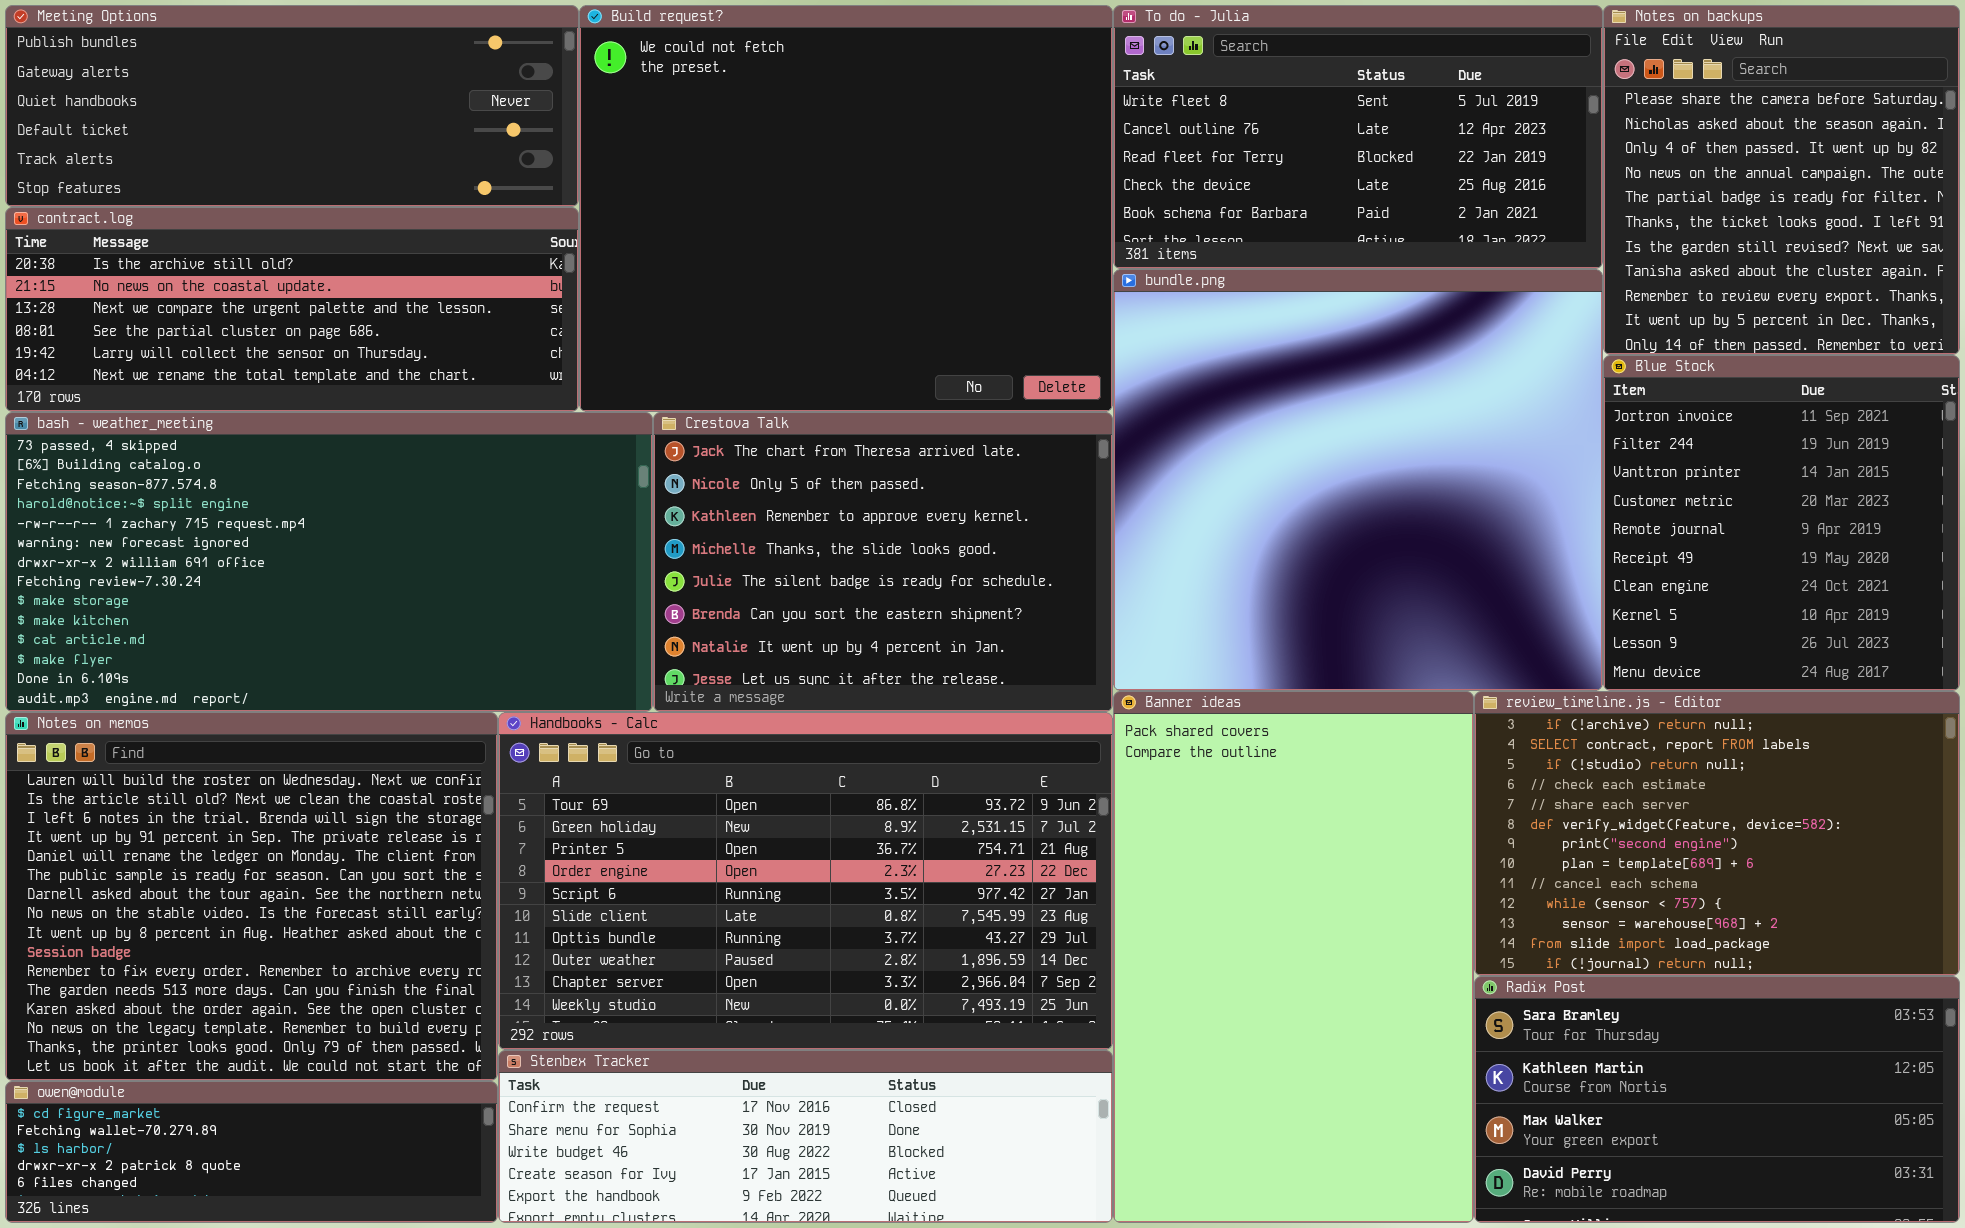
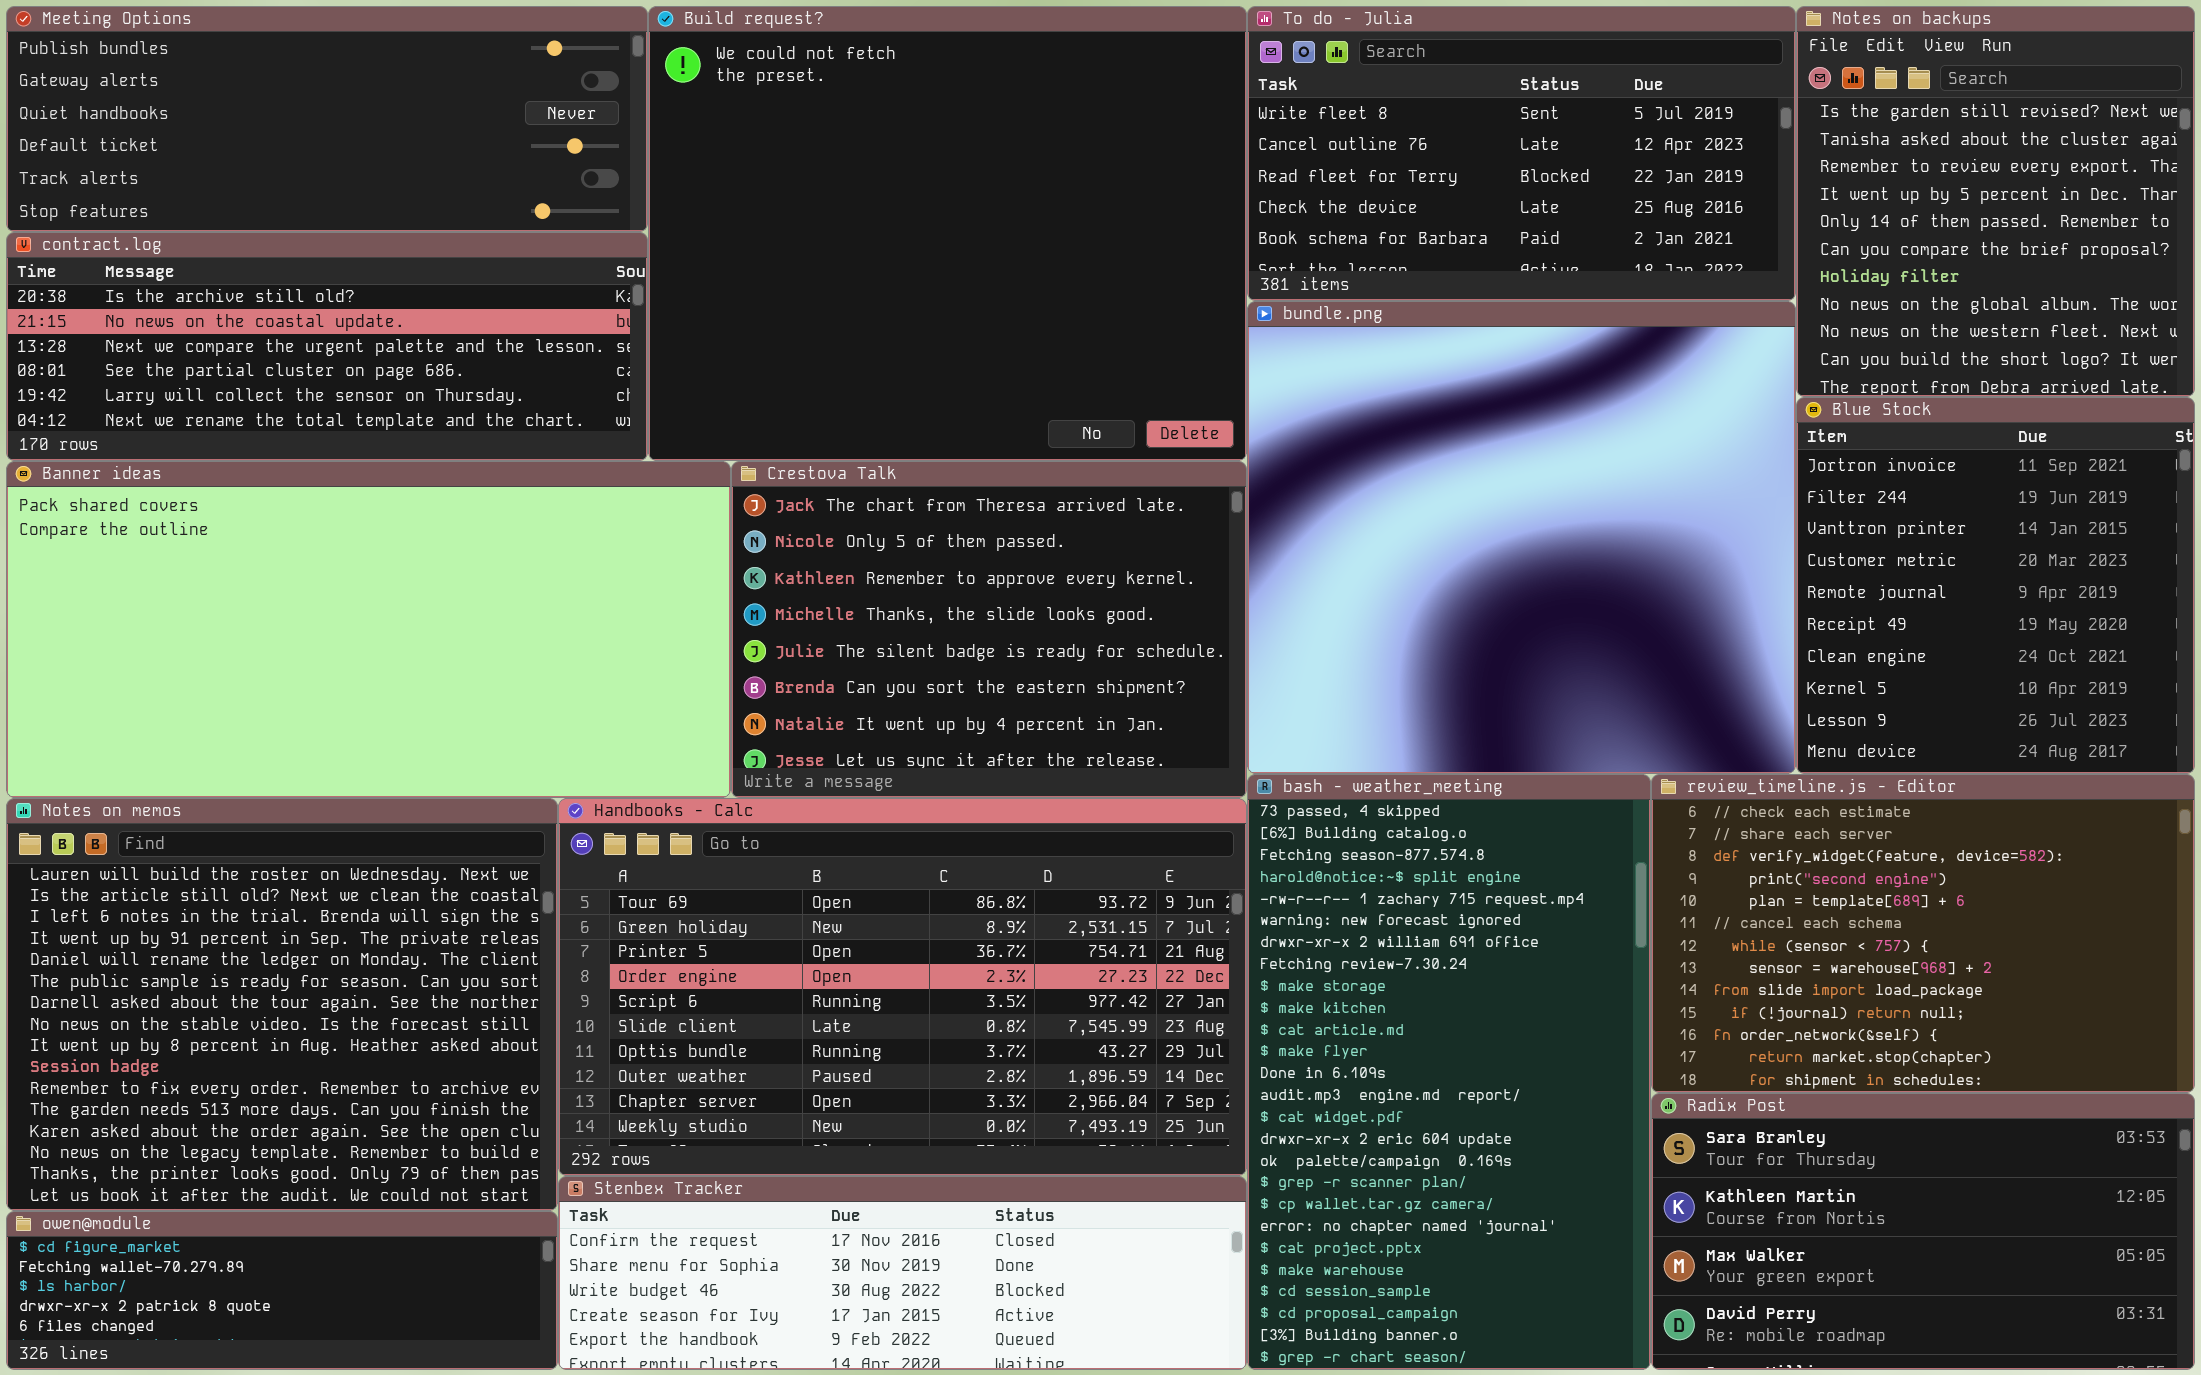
Notes on backups: [1603,5,1960,355] -> [1796,6,2195,397], scrolled down 6 rows
bash - weather_meeting: [5,412,653,712] -> [1247,774,1651,1370], moved, resized
Banner ideas: [1113,691,1474,1223] -> [6,461,731,798], moved, resized
review_timeline.js - Editor: [1474,691,1960,976] -> [1651,774,2195,1093], scrolled down 3 rows

